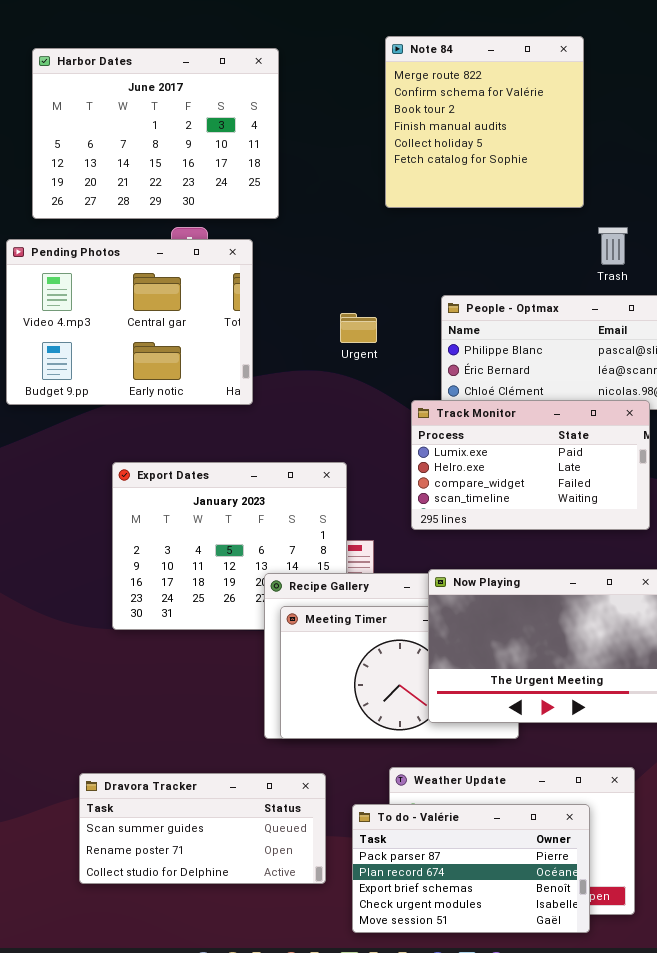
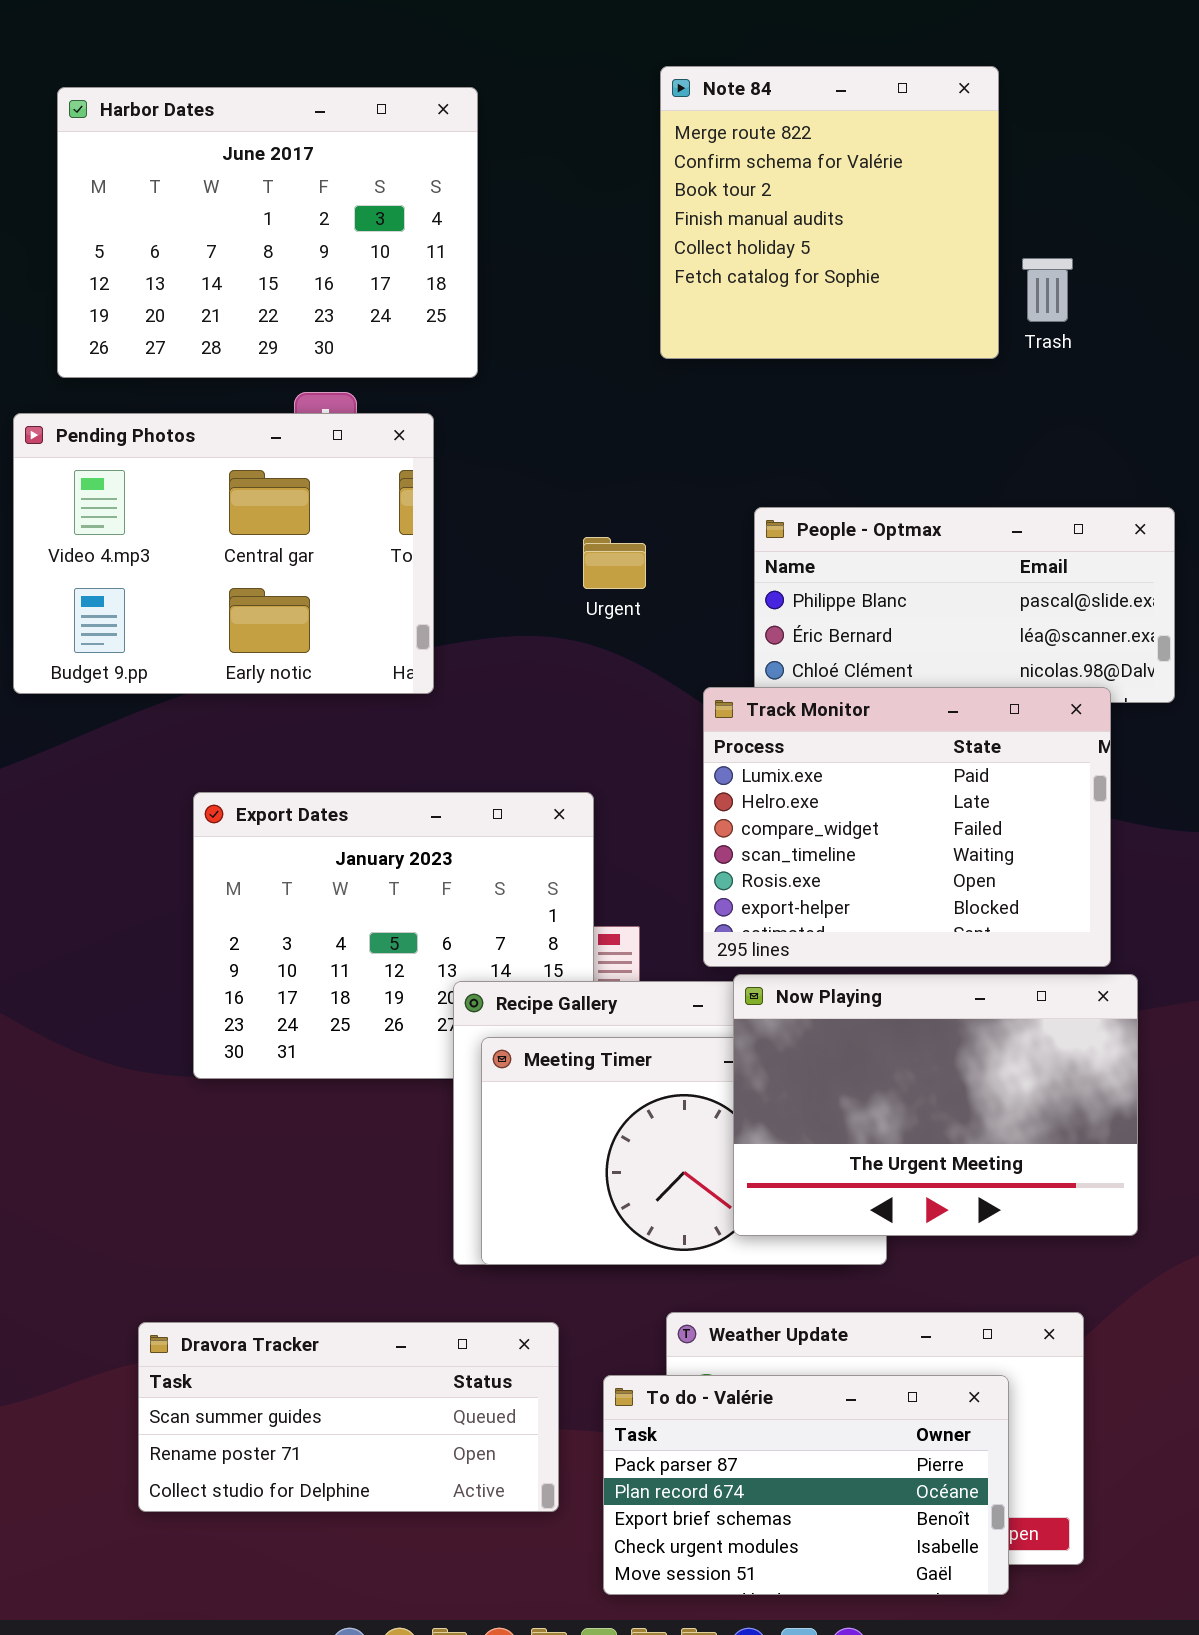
Trash: [598,227,628,265] -> [1022,258,1073,322], moved
Track Monitor: [411,400,650,530] -> [703,687,1111,967], resized

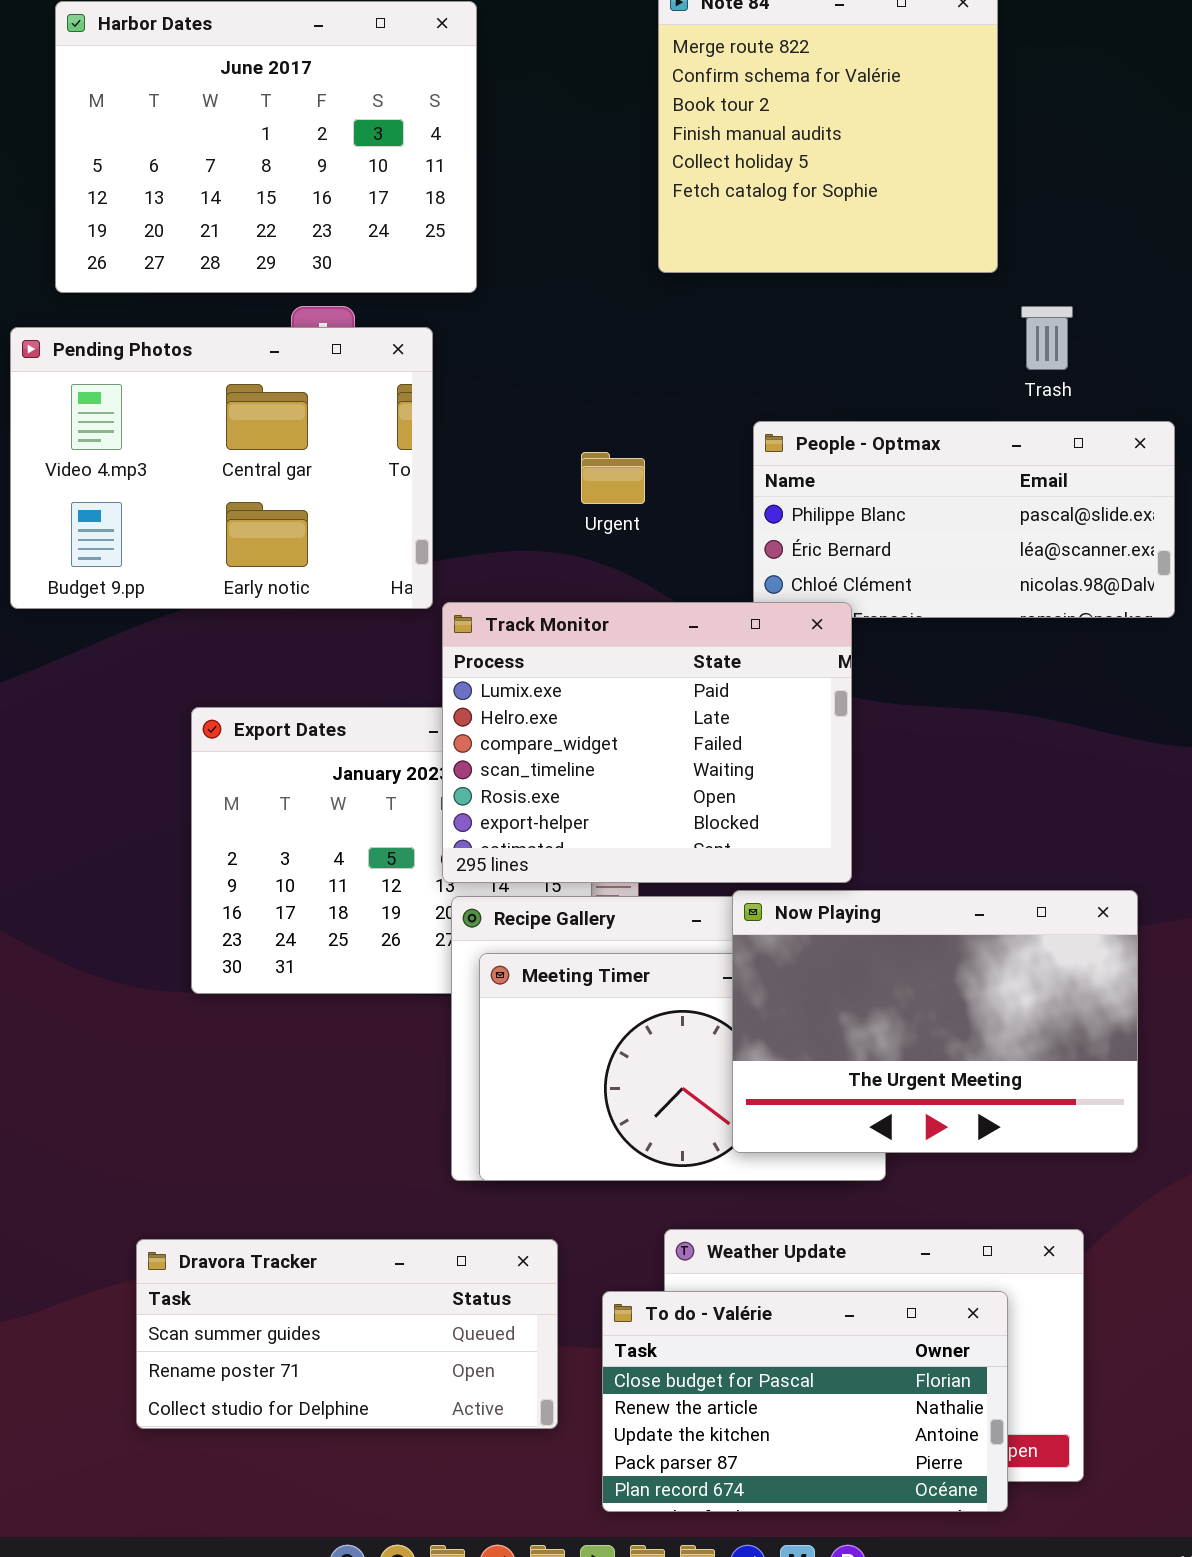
Trash: [1022,258,1073,322] -> [1021,306,1073,370], moved
Track Monitor: [703,687,1111,967] -> [442,602,852,883], moved
To do - Valérie: [603,1375,1009,1595] -> [602,1291,1008,1512], scrolled up 3 rows

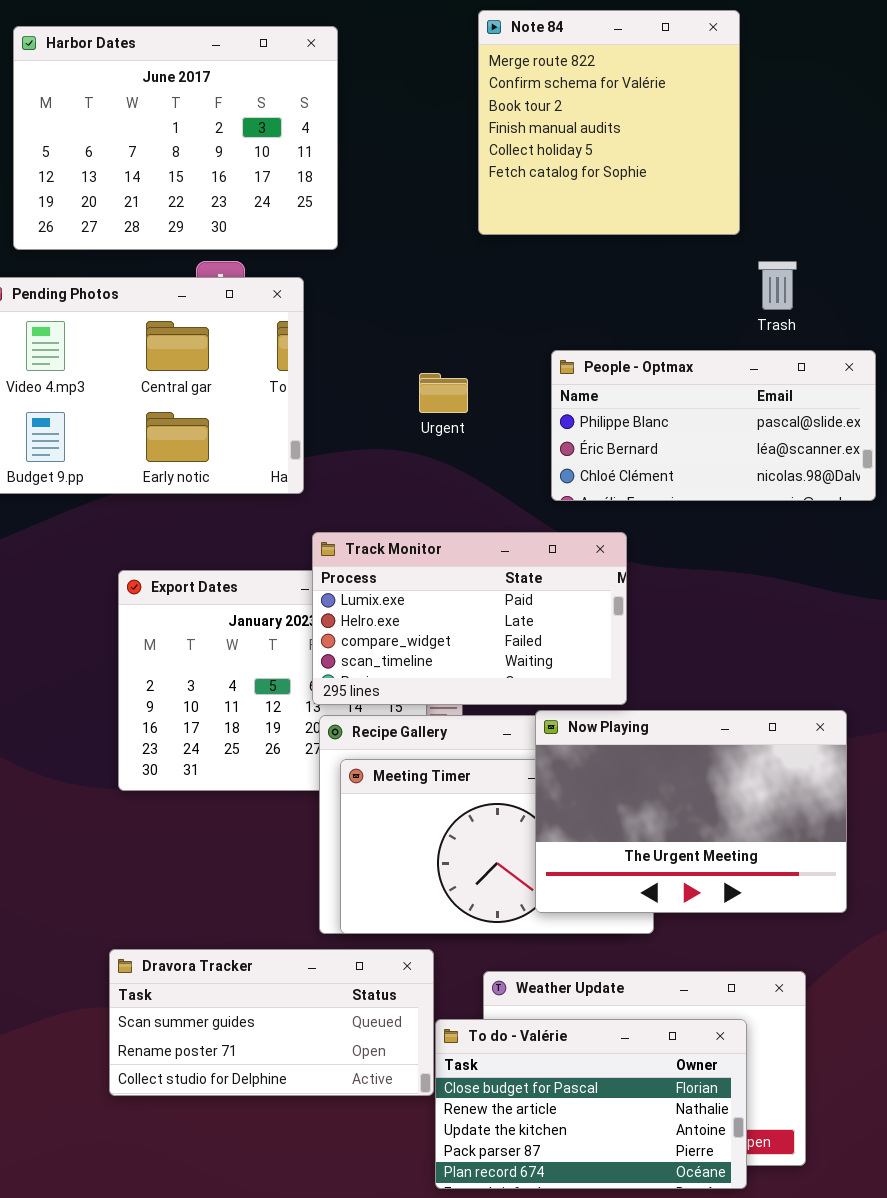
Track Monitor: [442,602,852,883] -> [312,532,627,705], resized
Dravora Tracker: [136,1239,558,1429] -> [109,949,434,1096], moved

